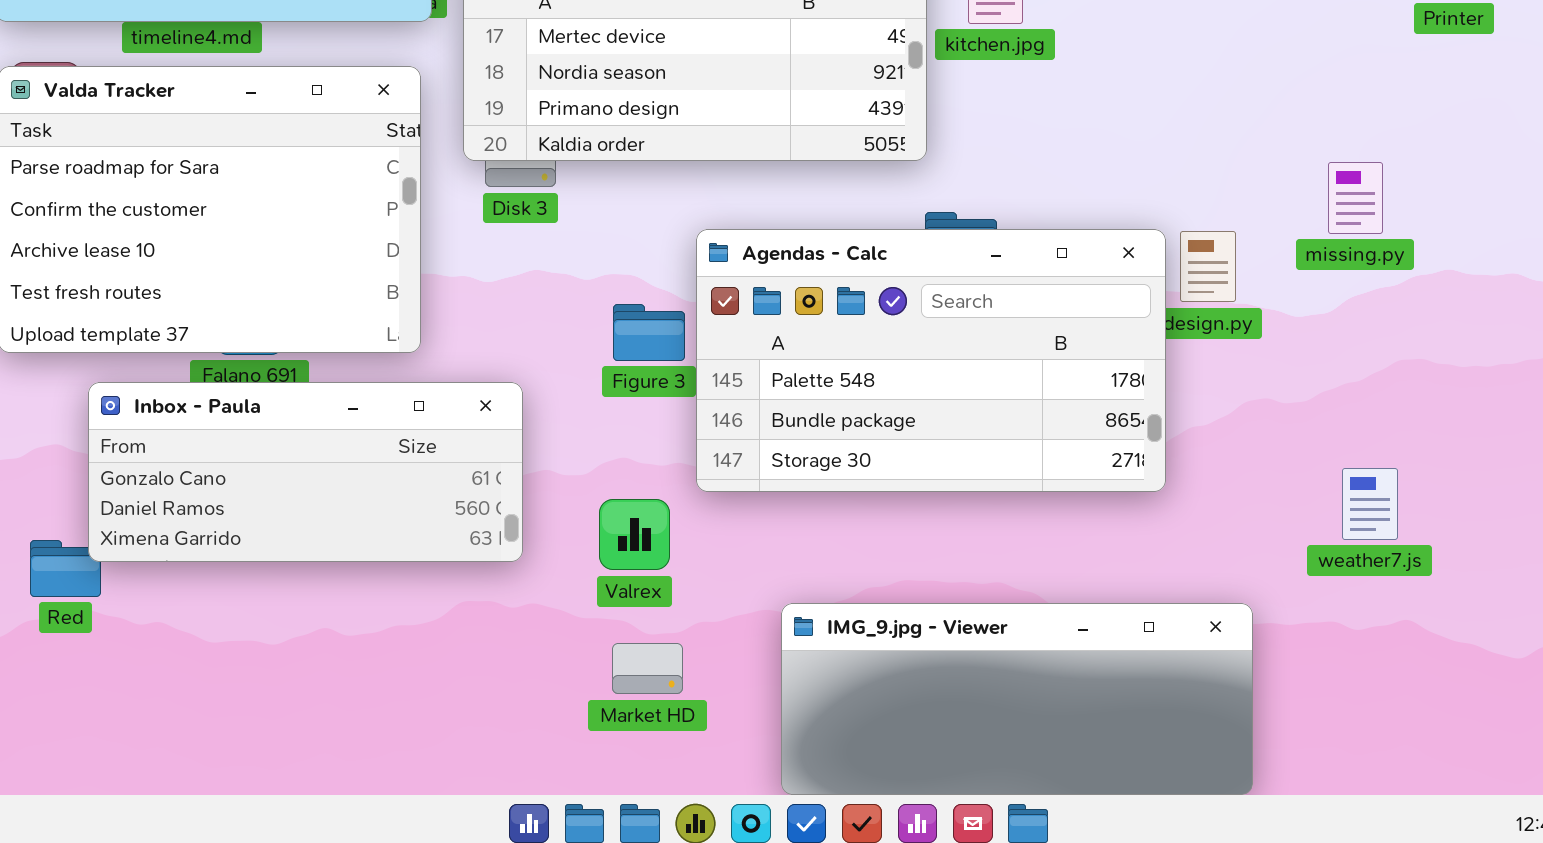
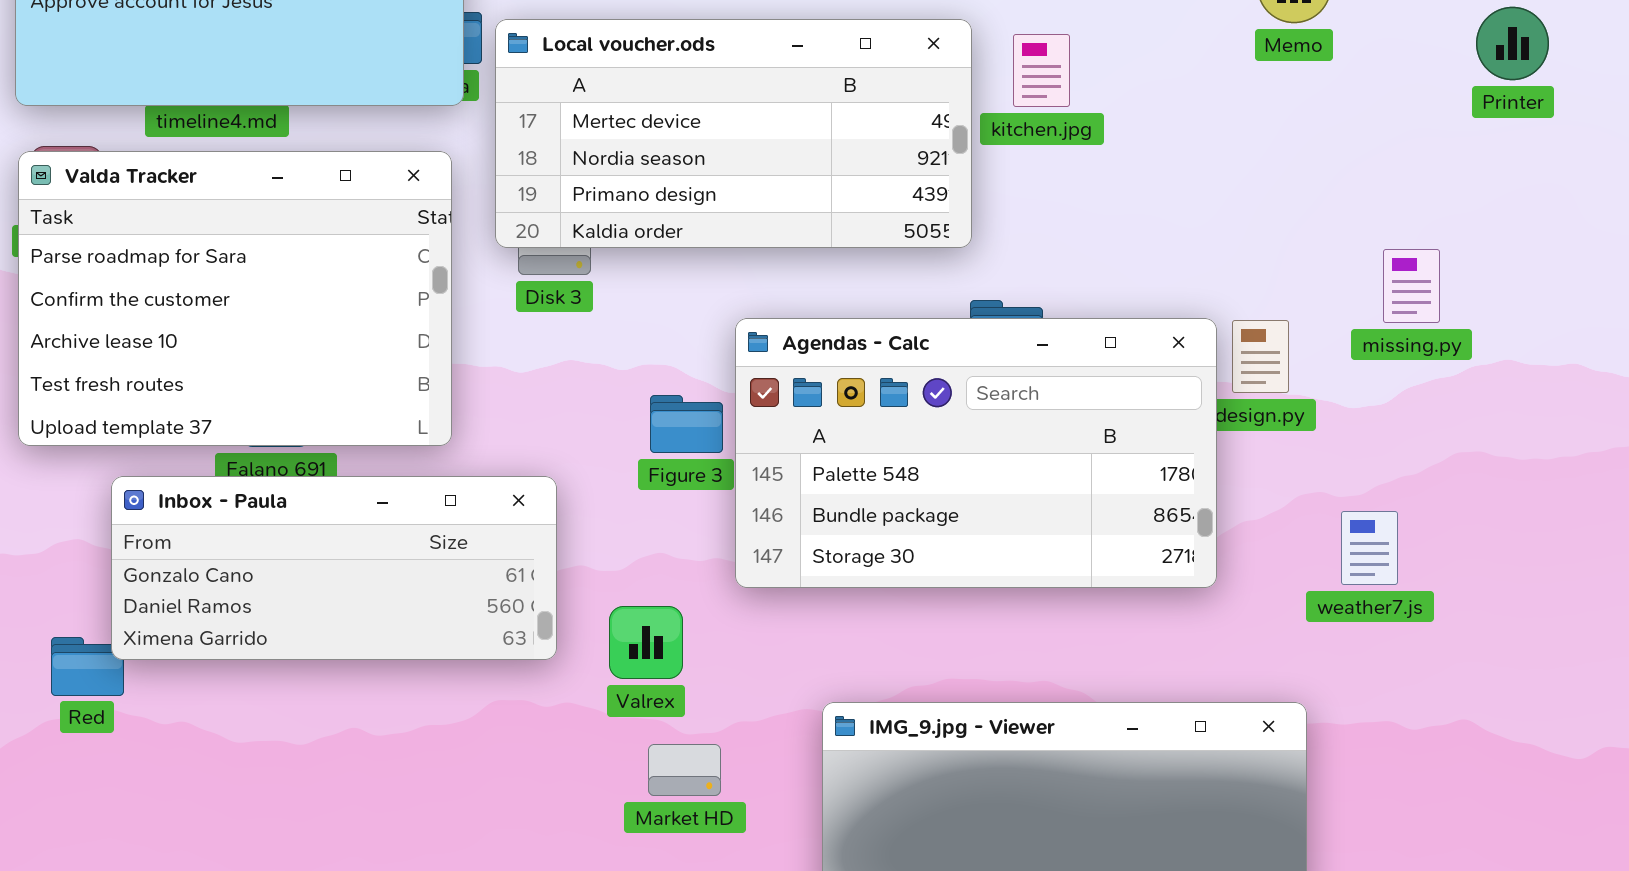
weather7.js: [1342,468,1398,540] -> [1341,511,1398,585], moved
Valrex: [599,499,670,570] -> [609,606,683,679], moved

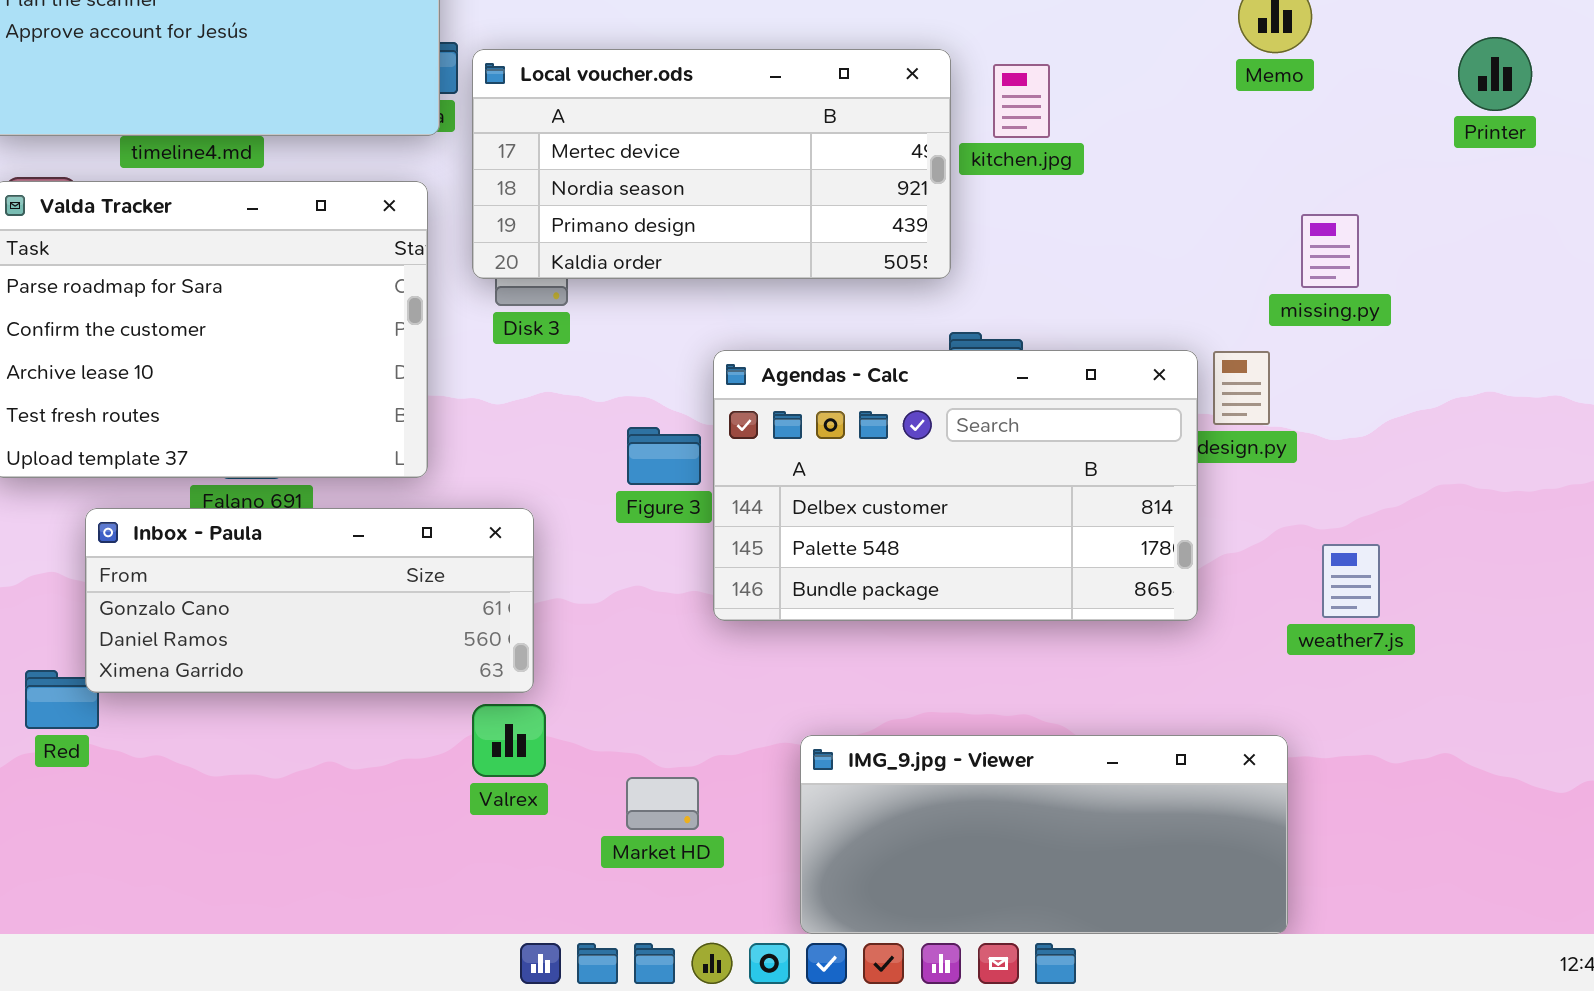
missing.py: [1383,249,1440,323] -> [1301,214,1359,288], moved
Agendas - Calc: [735,318,1217,588] -> [713,350,1198,621], scrolled up 1 row
Valrex: [609,606,683,679] -> [472,704,546,777], moved

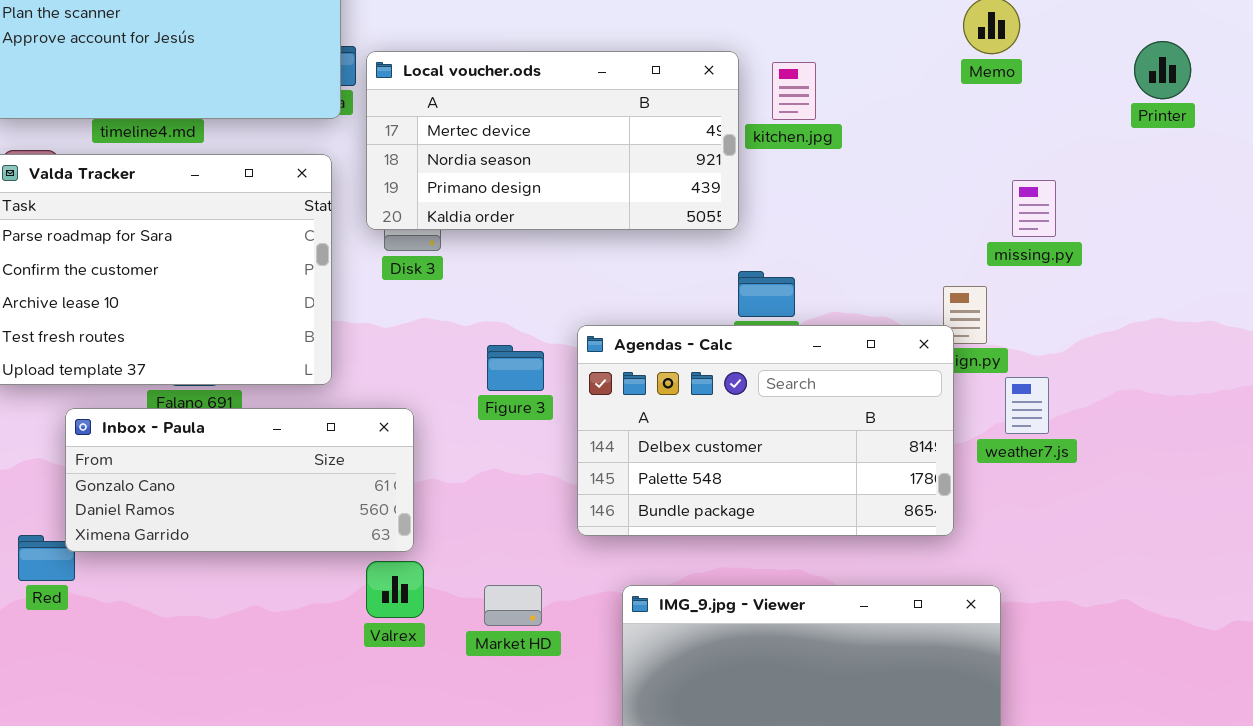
Agendas - Calc: [713,350,1198,621] -> [577,325,954,536], moved
weather7.js: [1322,544,1380,618] -> [1005,377,1049,434], moved
Market HD: [626,777,699,830] -> [484,585,542,626], moved

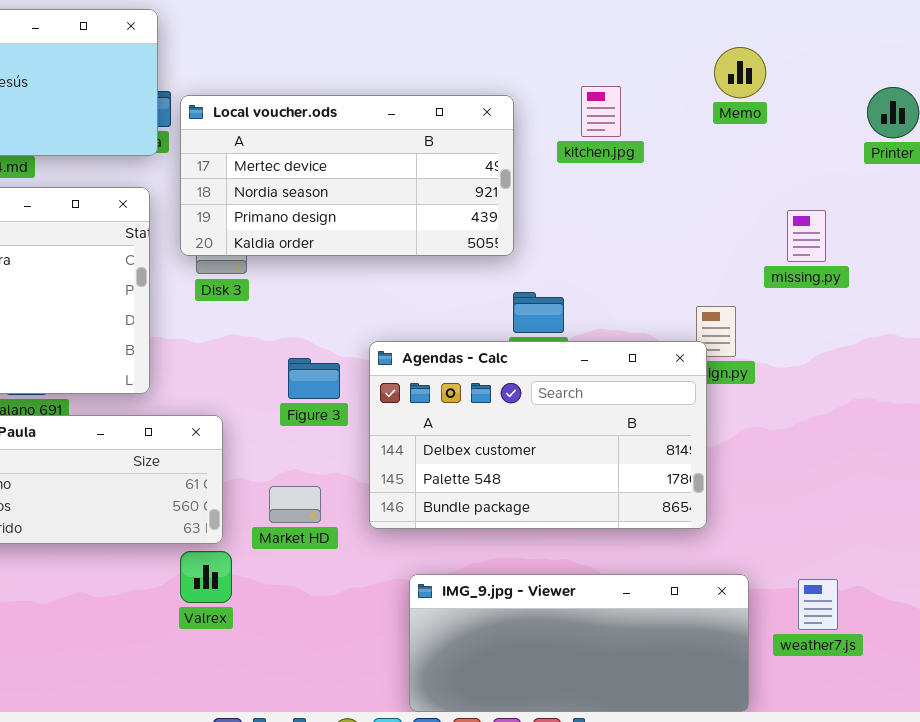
kitchen.jpg: [772,62,816,120] -> [581,86,621,137], moved
missing.py: [1012,180,1056,237] -> [787,210,826,262], moved
weather7.js: [1005,377,1049,434] -> [798,579,838,630], moved
Market HD: [484,585,542,626] -> [269,486,321,523], moved

